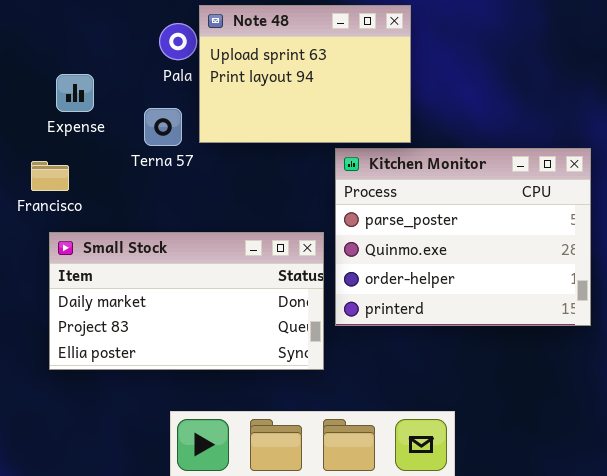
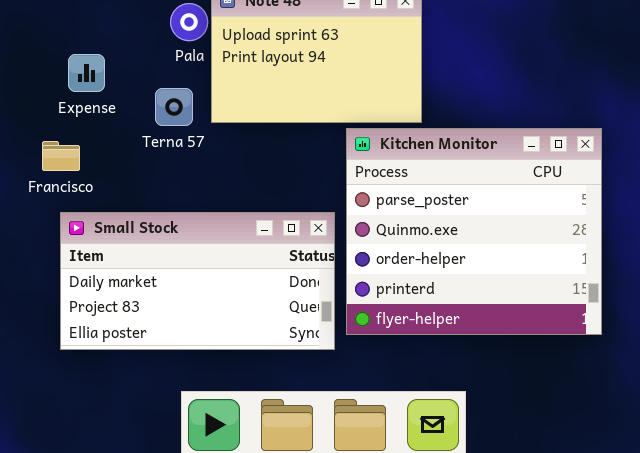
Kitchen Monitor: [335,148,591,326] -> [346,128,602,335], resized

